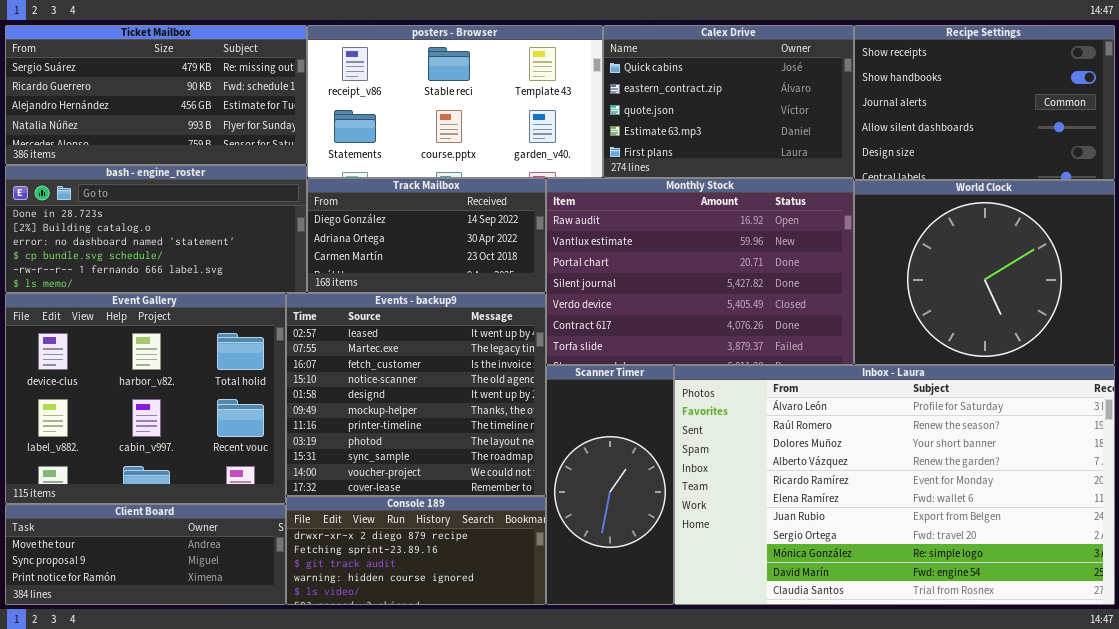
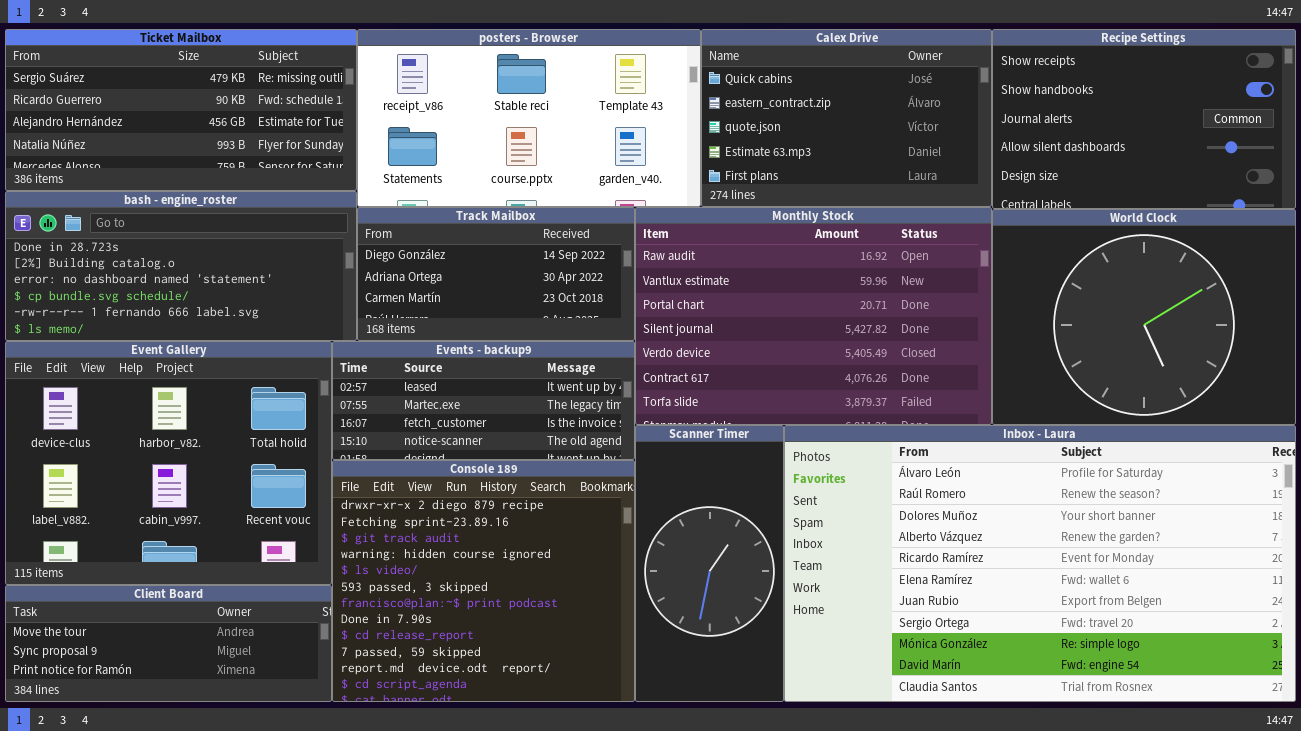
Events - backup9: [286,293,546,496] -> [332,341,635,460], resized
Console 189: [286,496,546,605] -> [332,460,635,702], resized

